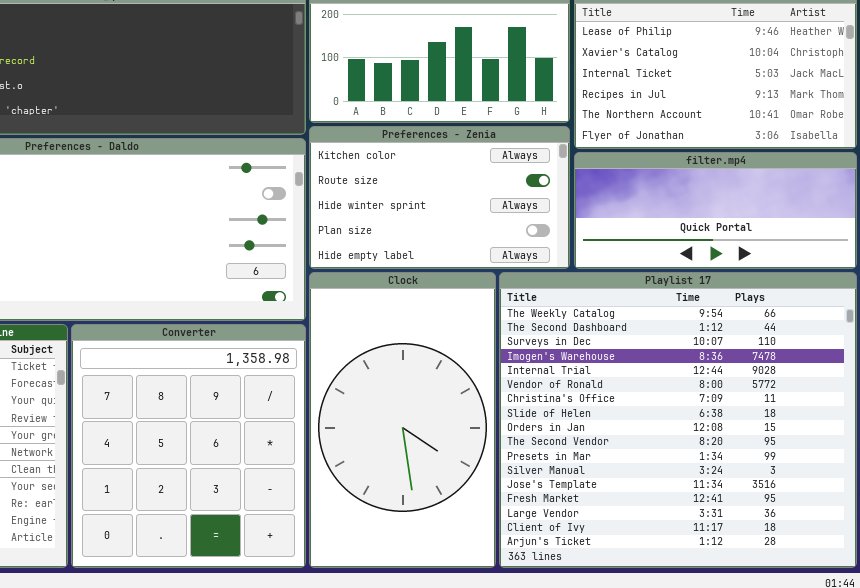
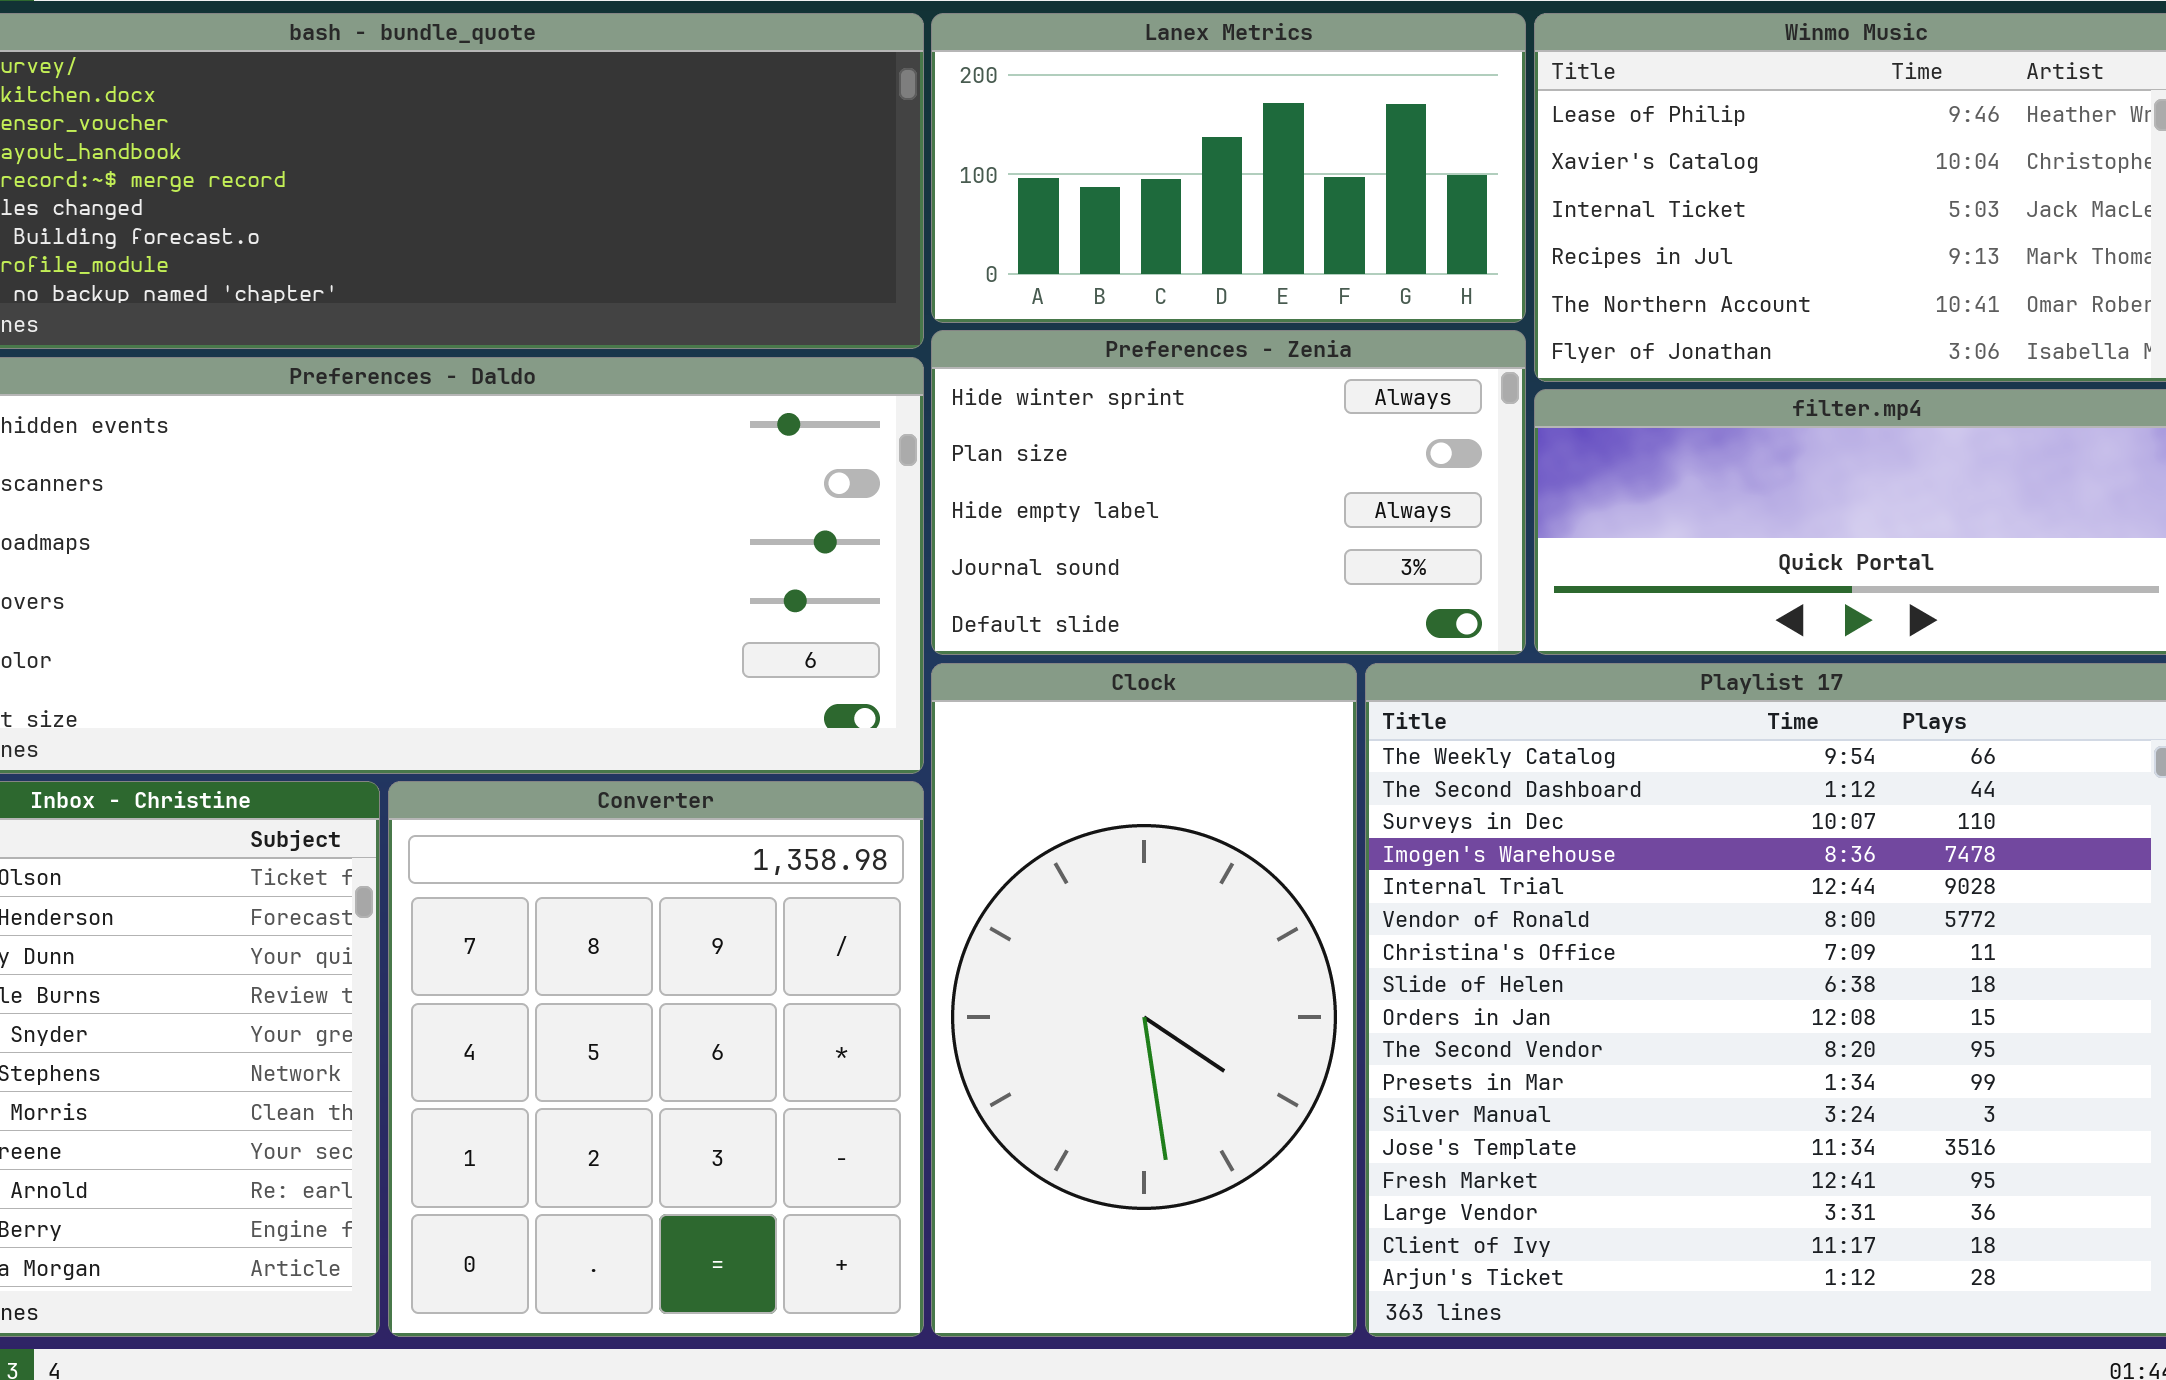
Preferences - Zenia: [309,126,570,269] -> [931,330,1526,655], scrolled down 2 rows

